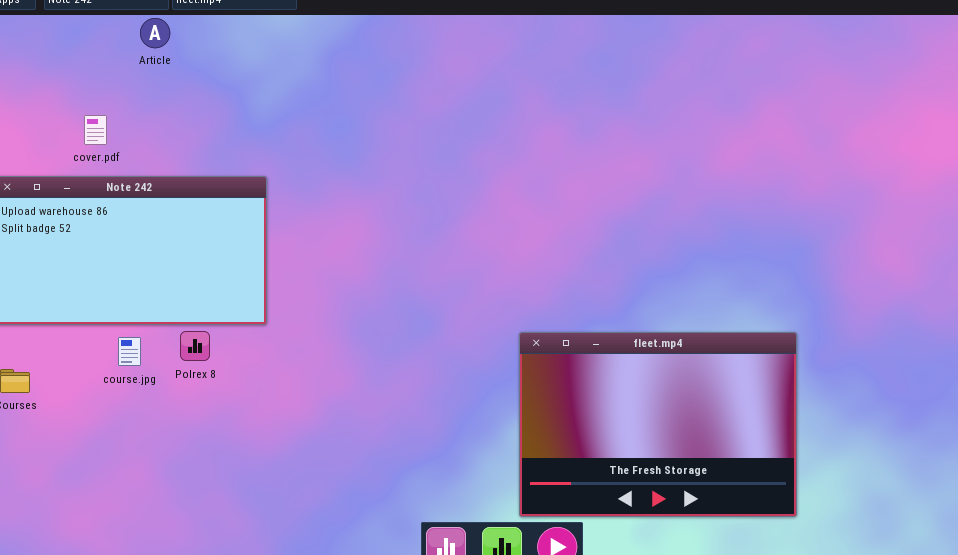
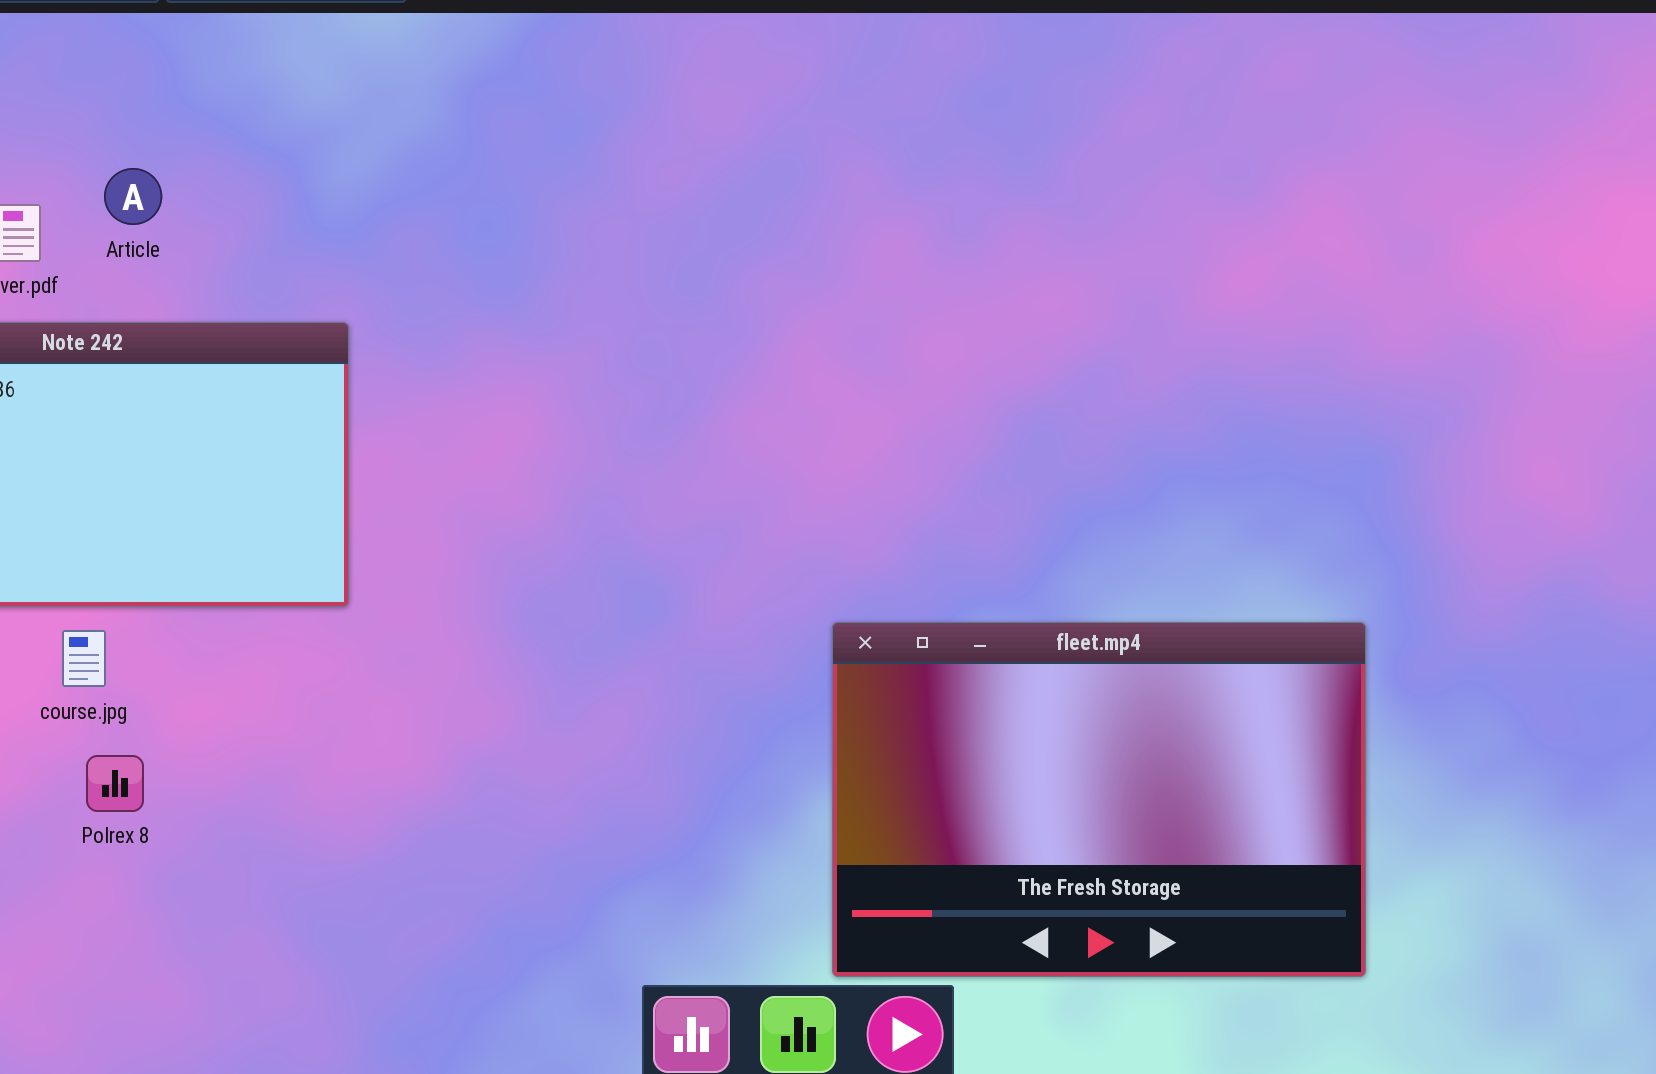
Article: [140,18,170,48] -> [104,168,162,225], moved
Polrex 8: [180,331,210,361] -> [86,755,144,812], moved

